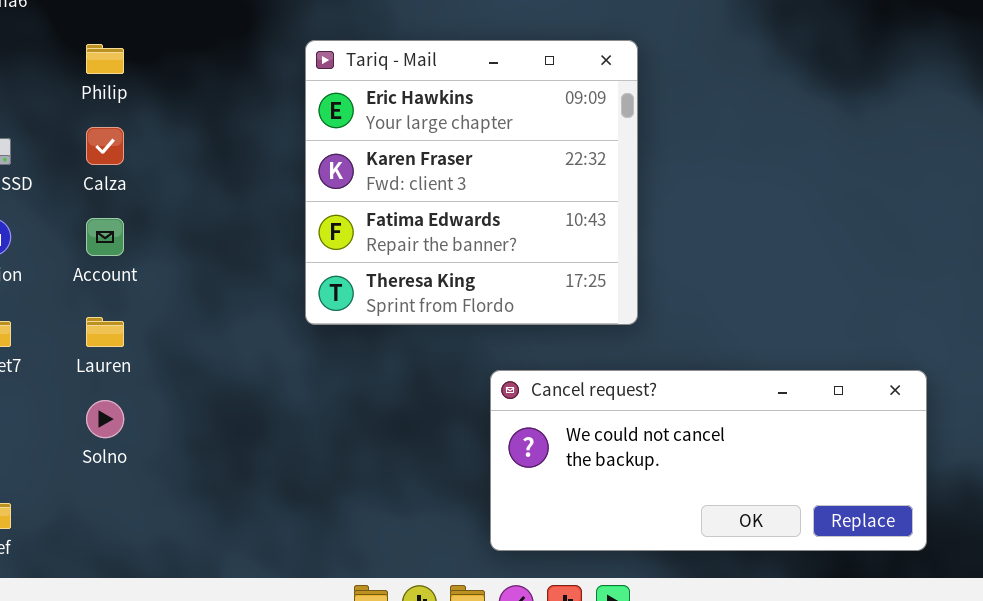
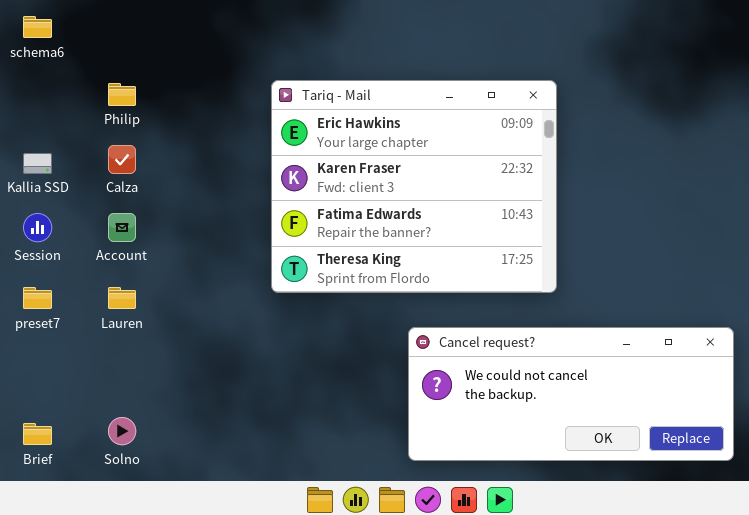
Tariq - Mail: [305,40,638,325] -> [271,80,557,293], resized
Solno: [86,400,124,438] -> [108,417,136,445], moved

